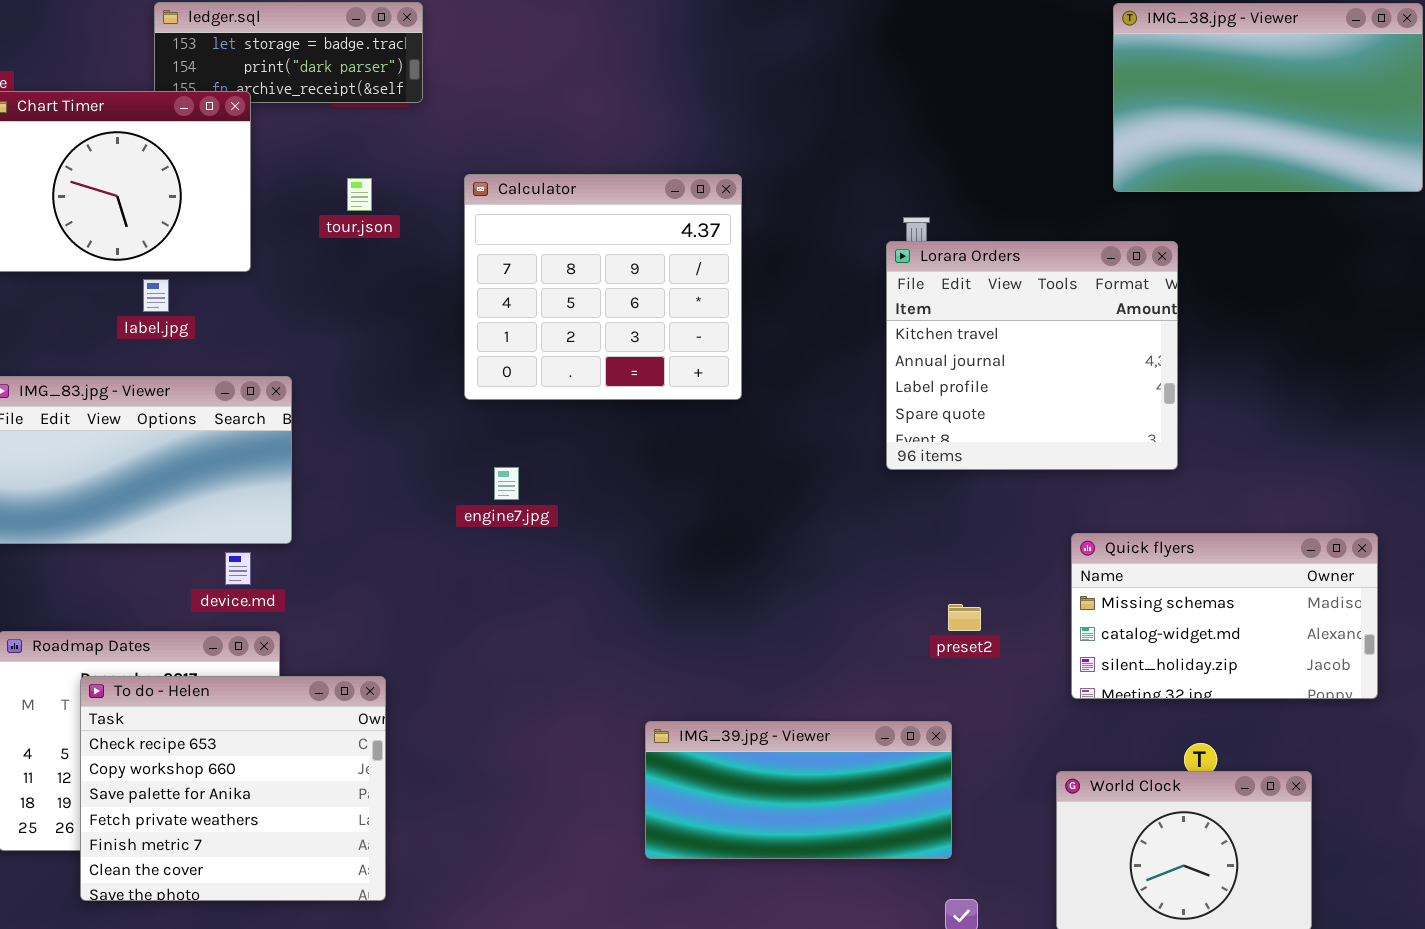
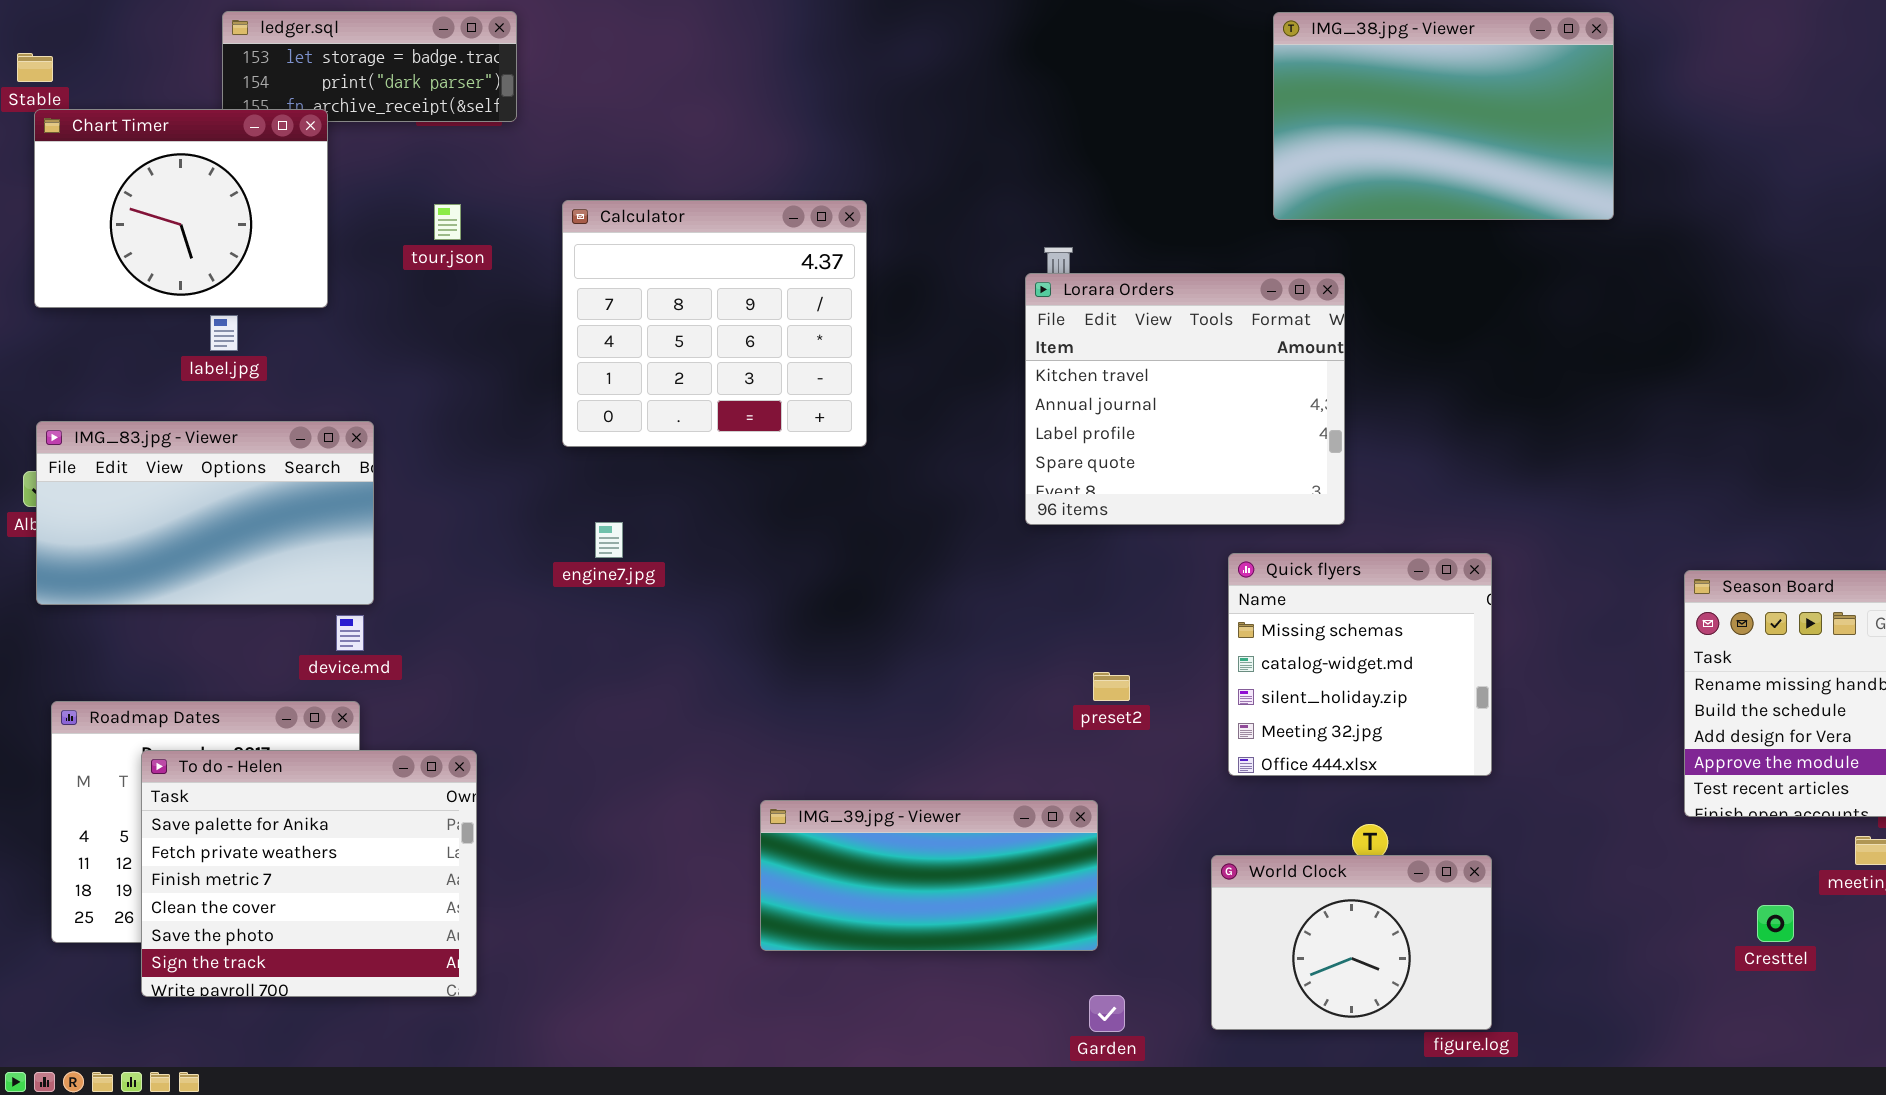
Quick flyers: [1071,533,1378,699] -> [1228,553,1492,776], resized
device.md: [225,552,251,585] -> [336,615,364,651], moved
To do - Helen: [80,676,386,901] -> [141,750,477,997], scrolled down 2 rows

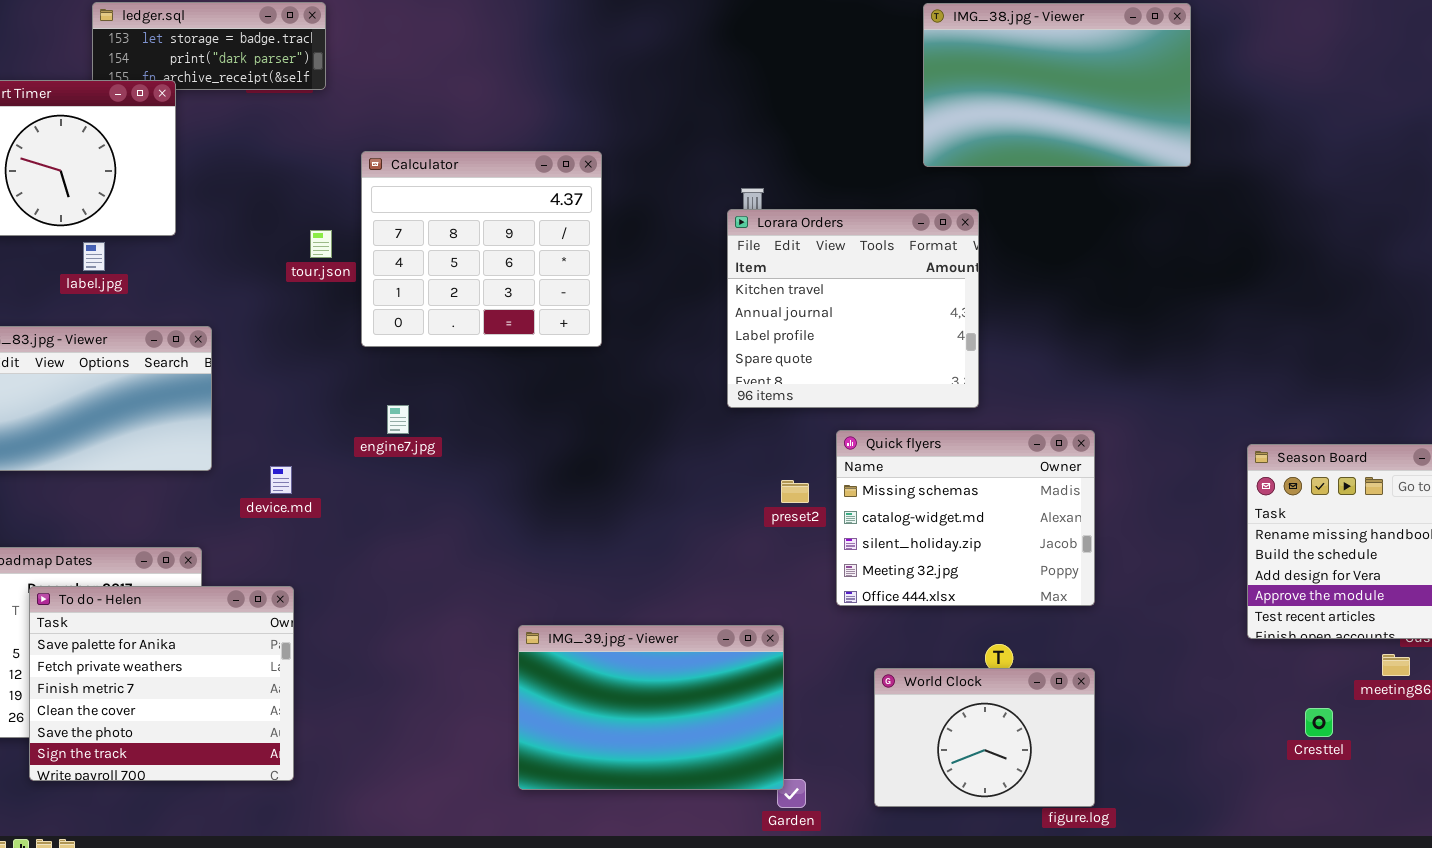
tour.json: [434,204,461,240] -> [310,230,332,258], moved
Quick flyers: [1228,553,1492,776] -> [836,430,1095,606], resized
device.md: [336,615,364,651] -> [270,466,292,494], moved
preset2: [1093,672,1130,701] -> [781,480,809,503], moved
IMG_39.jpg - Viewer: [760,800,1098,951] -> [518,625,784,790], resized

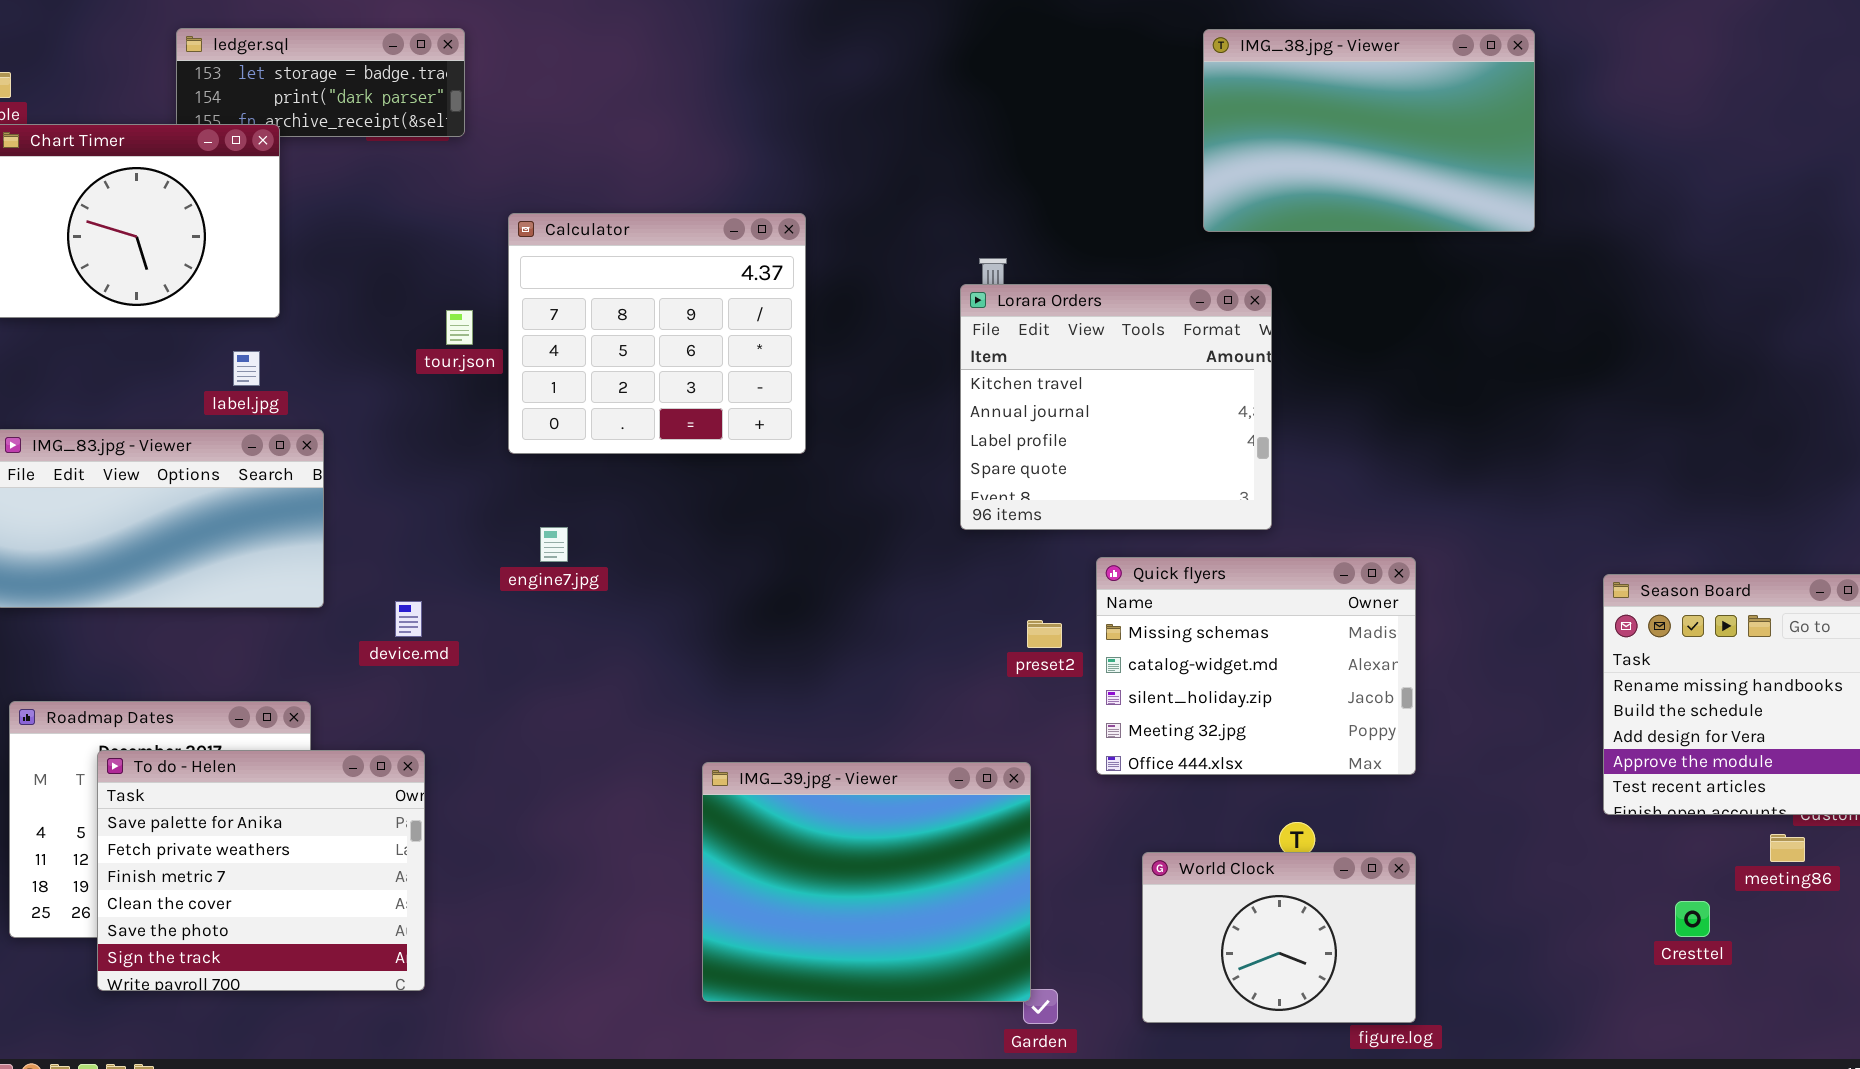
label.jpg: [83,242,105,271] -> [233,351,260,386], moved
IMG_39.jpg - Viewer: [518,625,784,790] -> [702,762,1031,1002], resized

